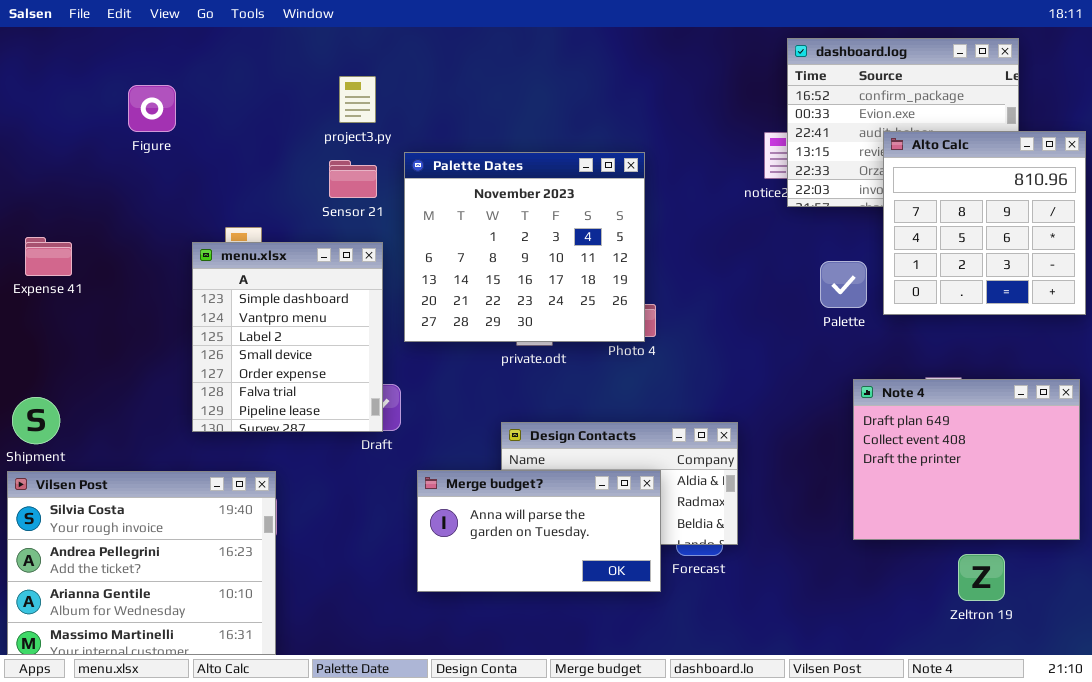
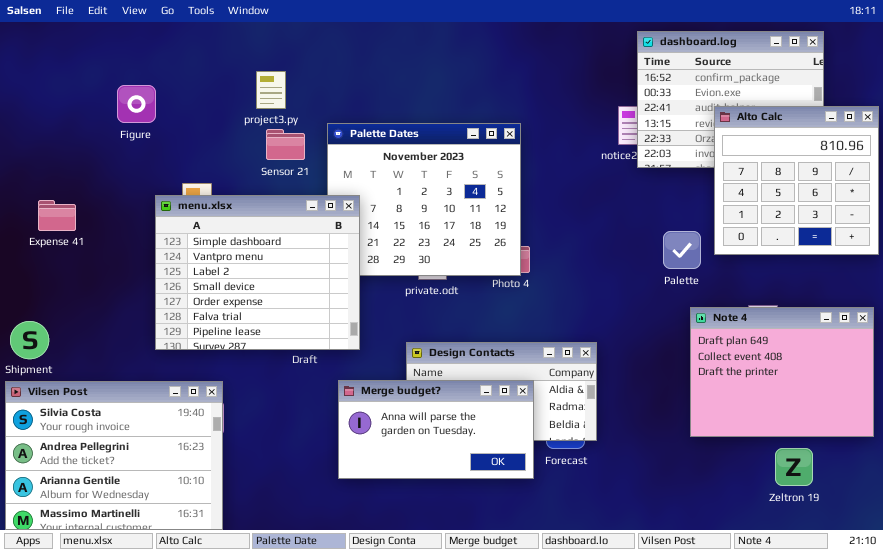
project3.py: [339,76,376,123] -> [256,71,286,109], moved
Figure: [128,85,176,132] -> [117,85,156,123], moved
Expense 41: [25,237,72,276] -> [38,200,76,231], moved
menu.xlsx: [192,242,383,432] -> [155,195,360,350], resized
Palette: [820,261,867,308] -> [663,231,701,269], moved

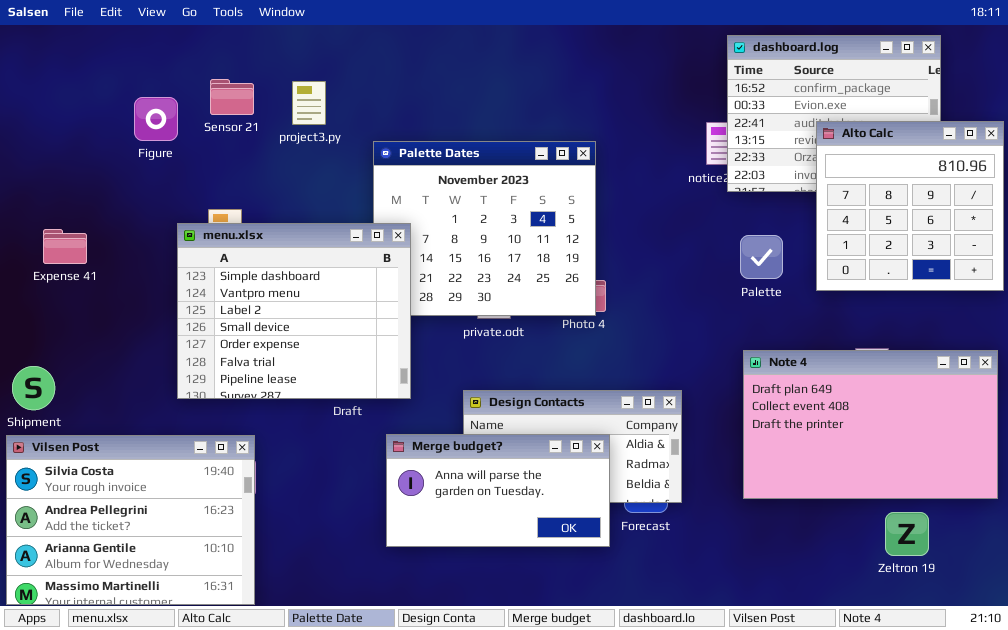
Sensor 21: [266,129,305,160] -> [210,79,254,115], moved
Palette: [663,231,701,269] -> [740,235,783,279], moved
Note 4: [690,307,874,437] -> [743,350,998,499], resized

